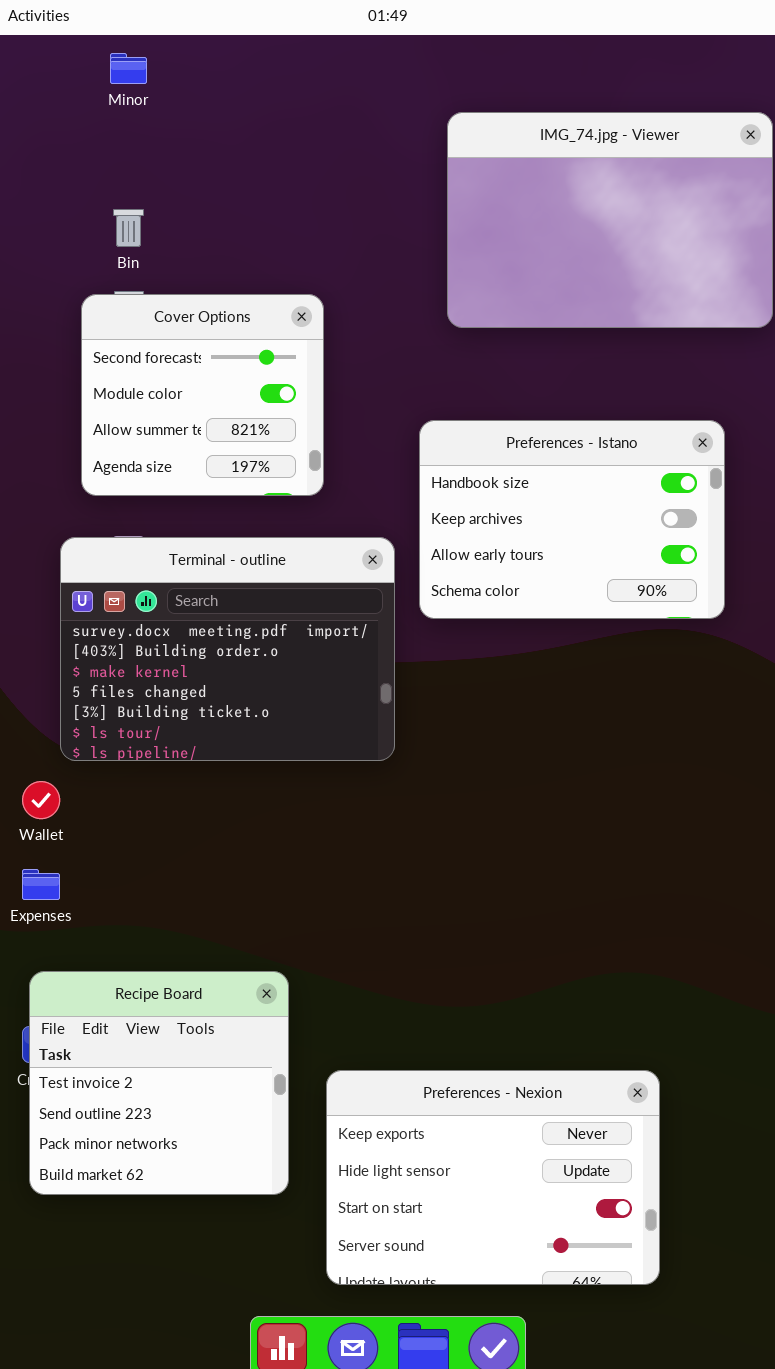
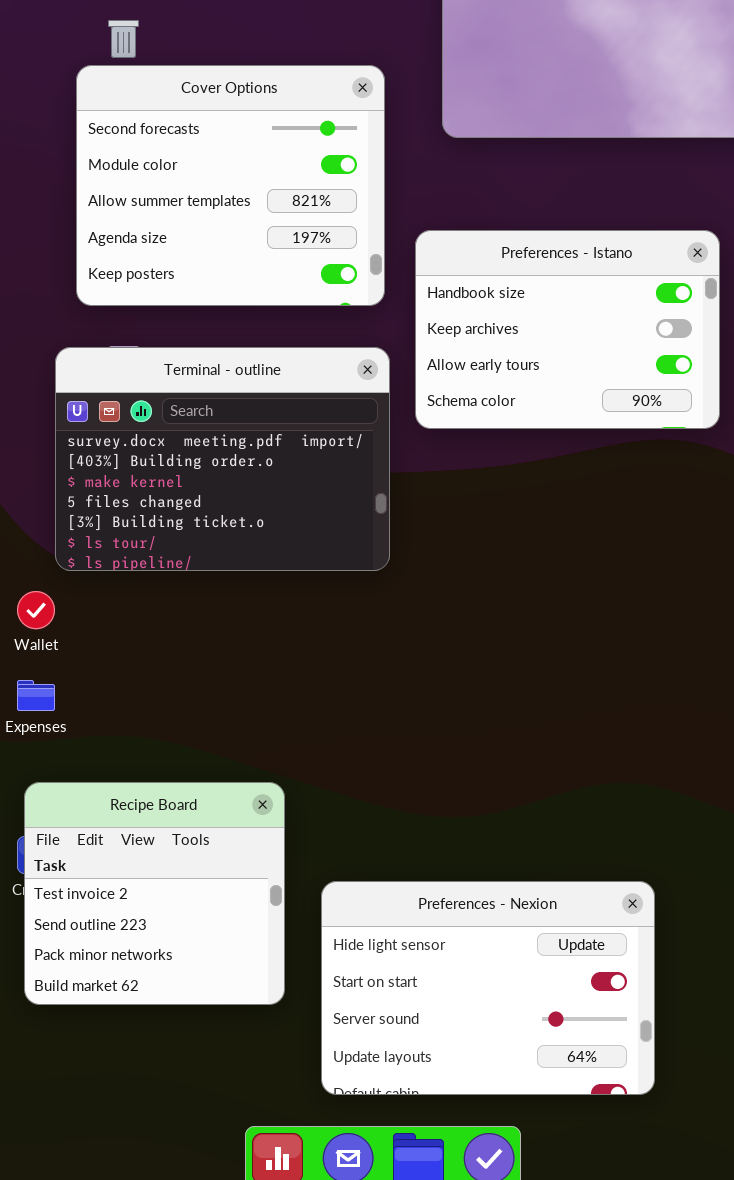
Cover Options: [81,294,324,496] -> [76,65,385,306], resized
Preferences - Nexion: [326,1070,660,1285] -> [321,881,655,1095], scrolled down 1 row

